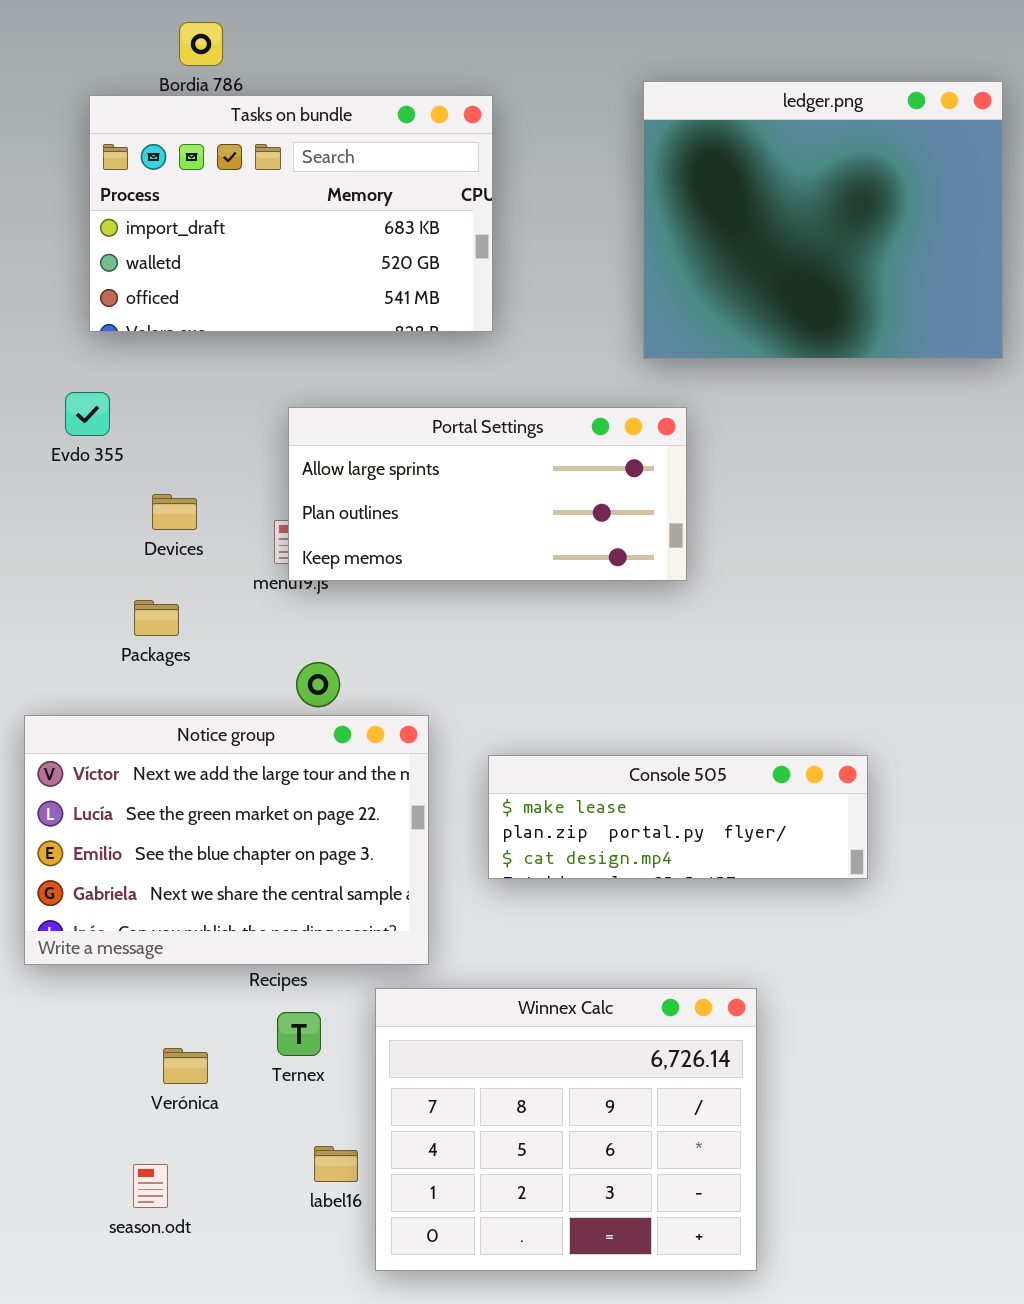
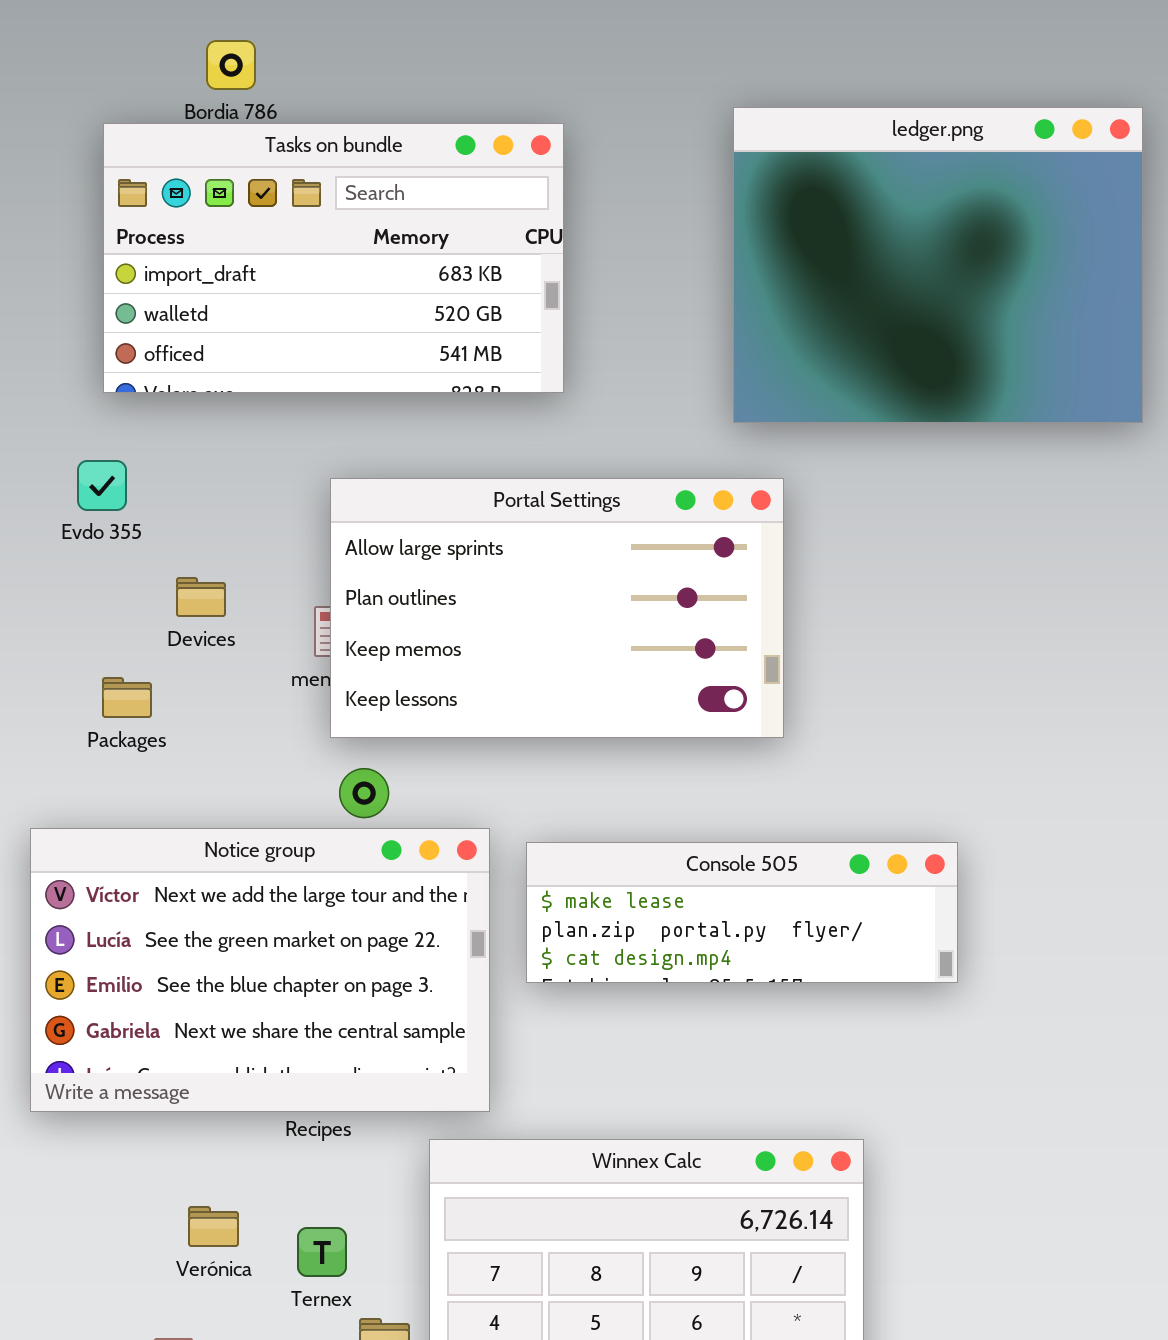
Portal Settings: [288,407,687,581] -> [330,478,784,738], resized
Packages: [134,600,179,636] -> [102,677,152,718], moved
Console 505: [488,755,868,879] -> [526,842,958,983], moved
Ternex: [277,1012,321,1056] -> [297,1227,347,1277], moved

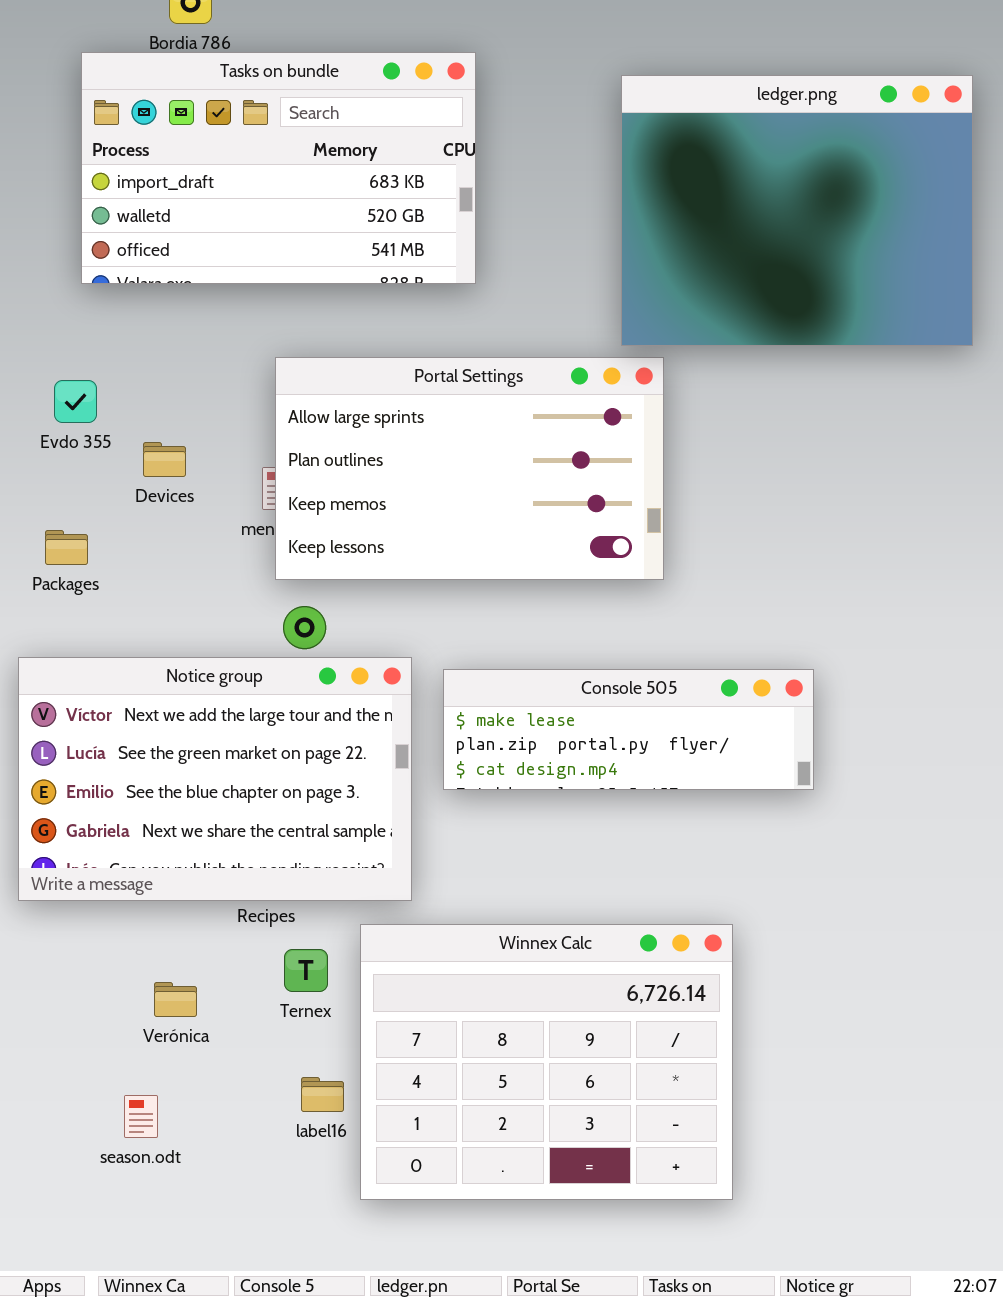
ledger.png: [733,107,1143,423] -> [621,75,973,346], moved
Evdo 355: [77,460,127,511] -> [54,380,97,423], moved
Packages: [102,677,152,718] -> [45,530,88,565], moved
Ternex: [297,1227,347,1277] -> [284,949,328,992], moved

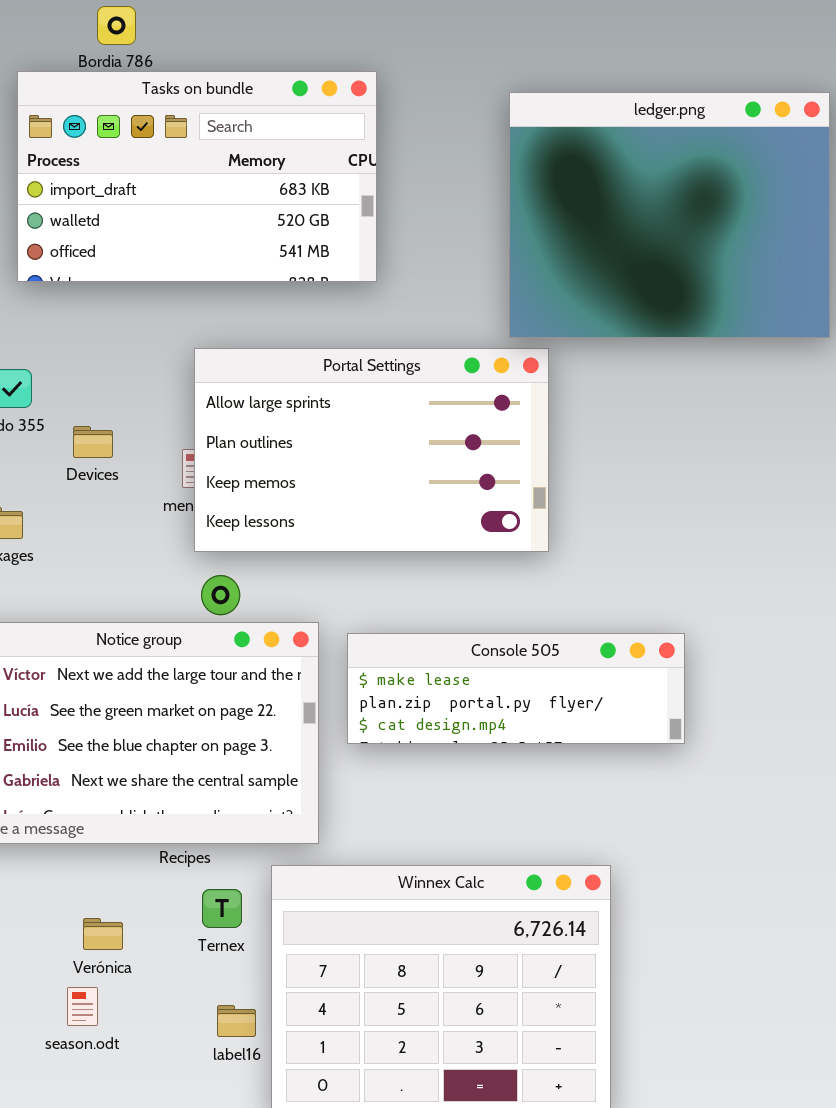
season.odt: [124,1095,158,1138] -> [67,987,98,1026], moved

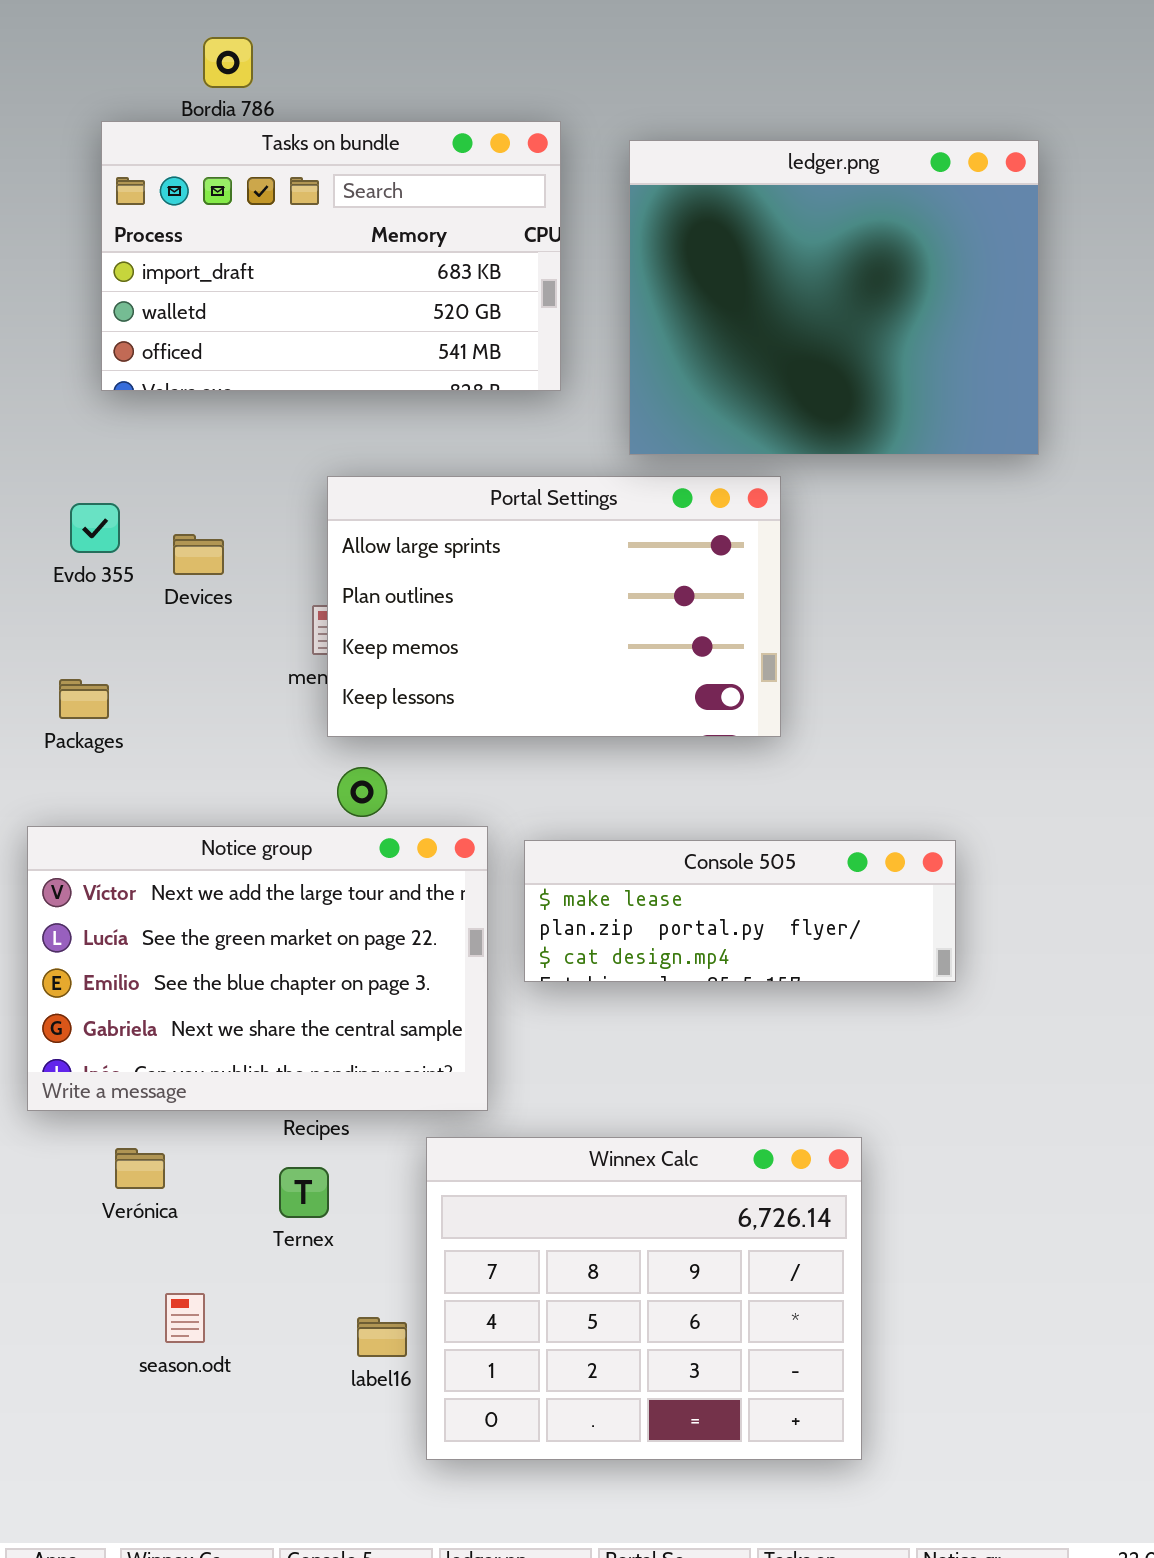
ledger.png: [509,92,830,338] -> [629,140,1039,455], moved
Devices: [73,426,113,458] -> [173,534,224,575], moved
Ternex: [202,889,242,928] -> [279,1167,329,1218], moved
Verónica: [83,918,123,950] -> [115,1148,165,1189], moved

